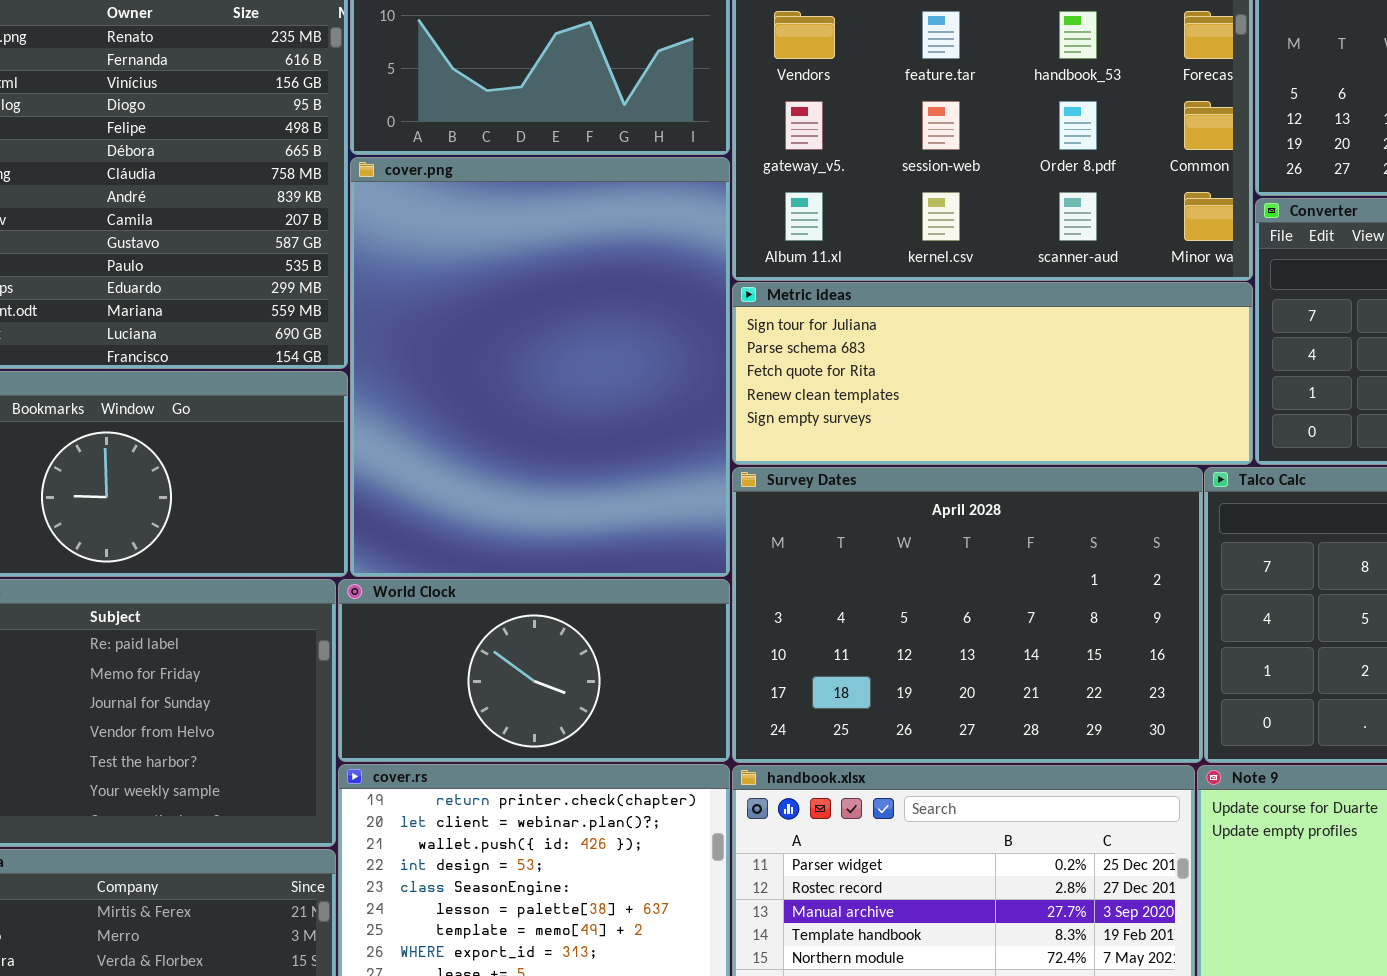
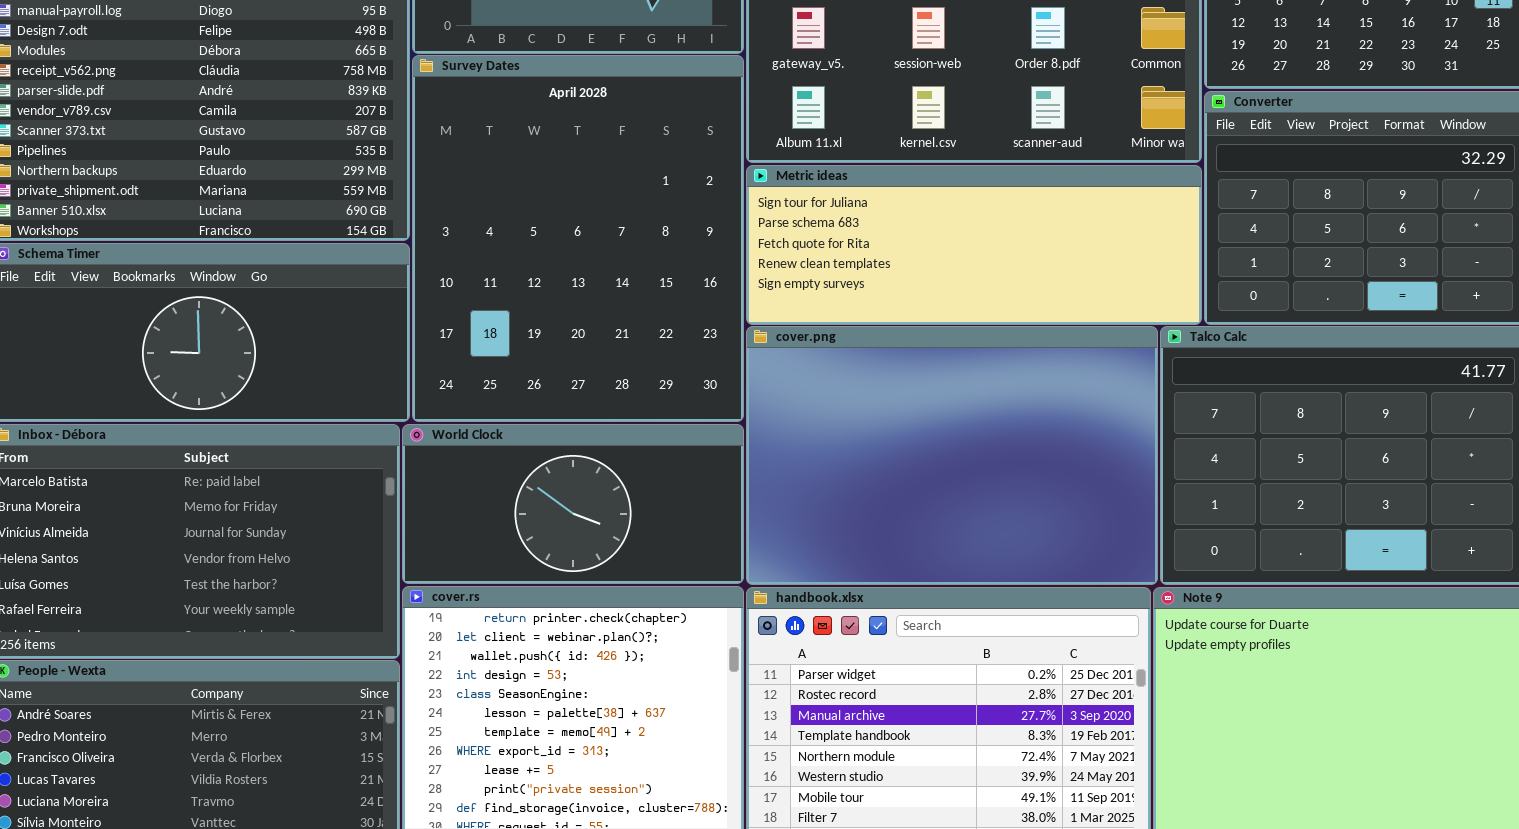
cover.png: [350,157,730,577] -> [746,326,1158,585], moved, resized
Survey Dates: [732,467,1203,763] -> [412,55,744,422], moved, resized

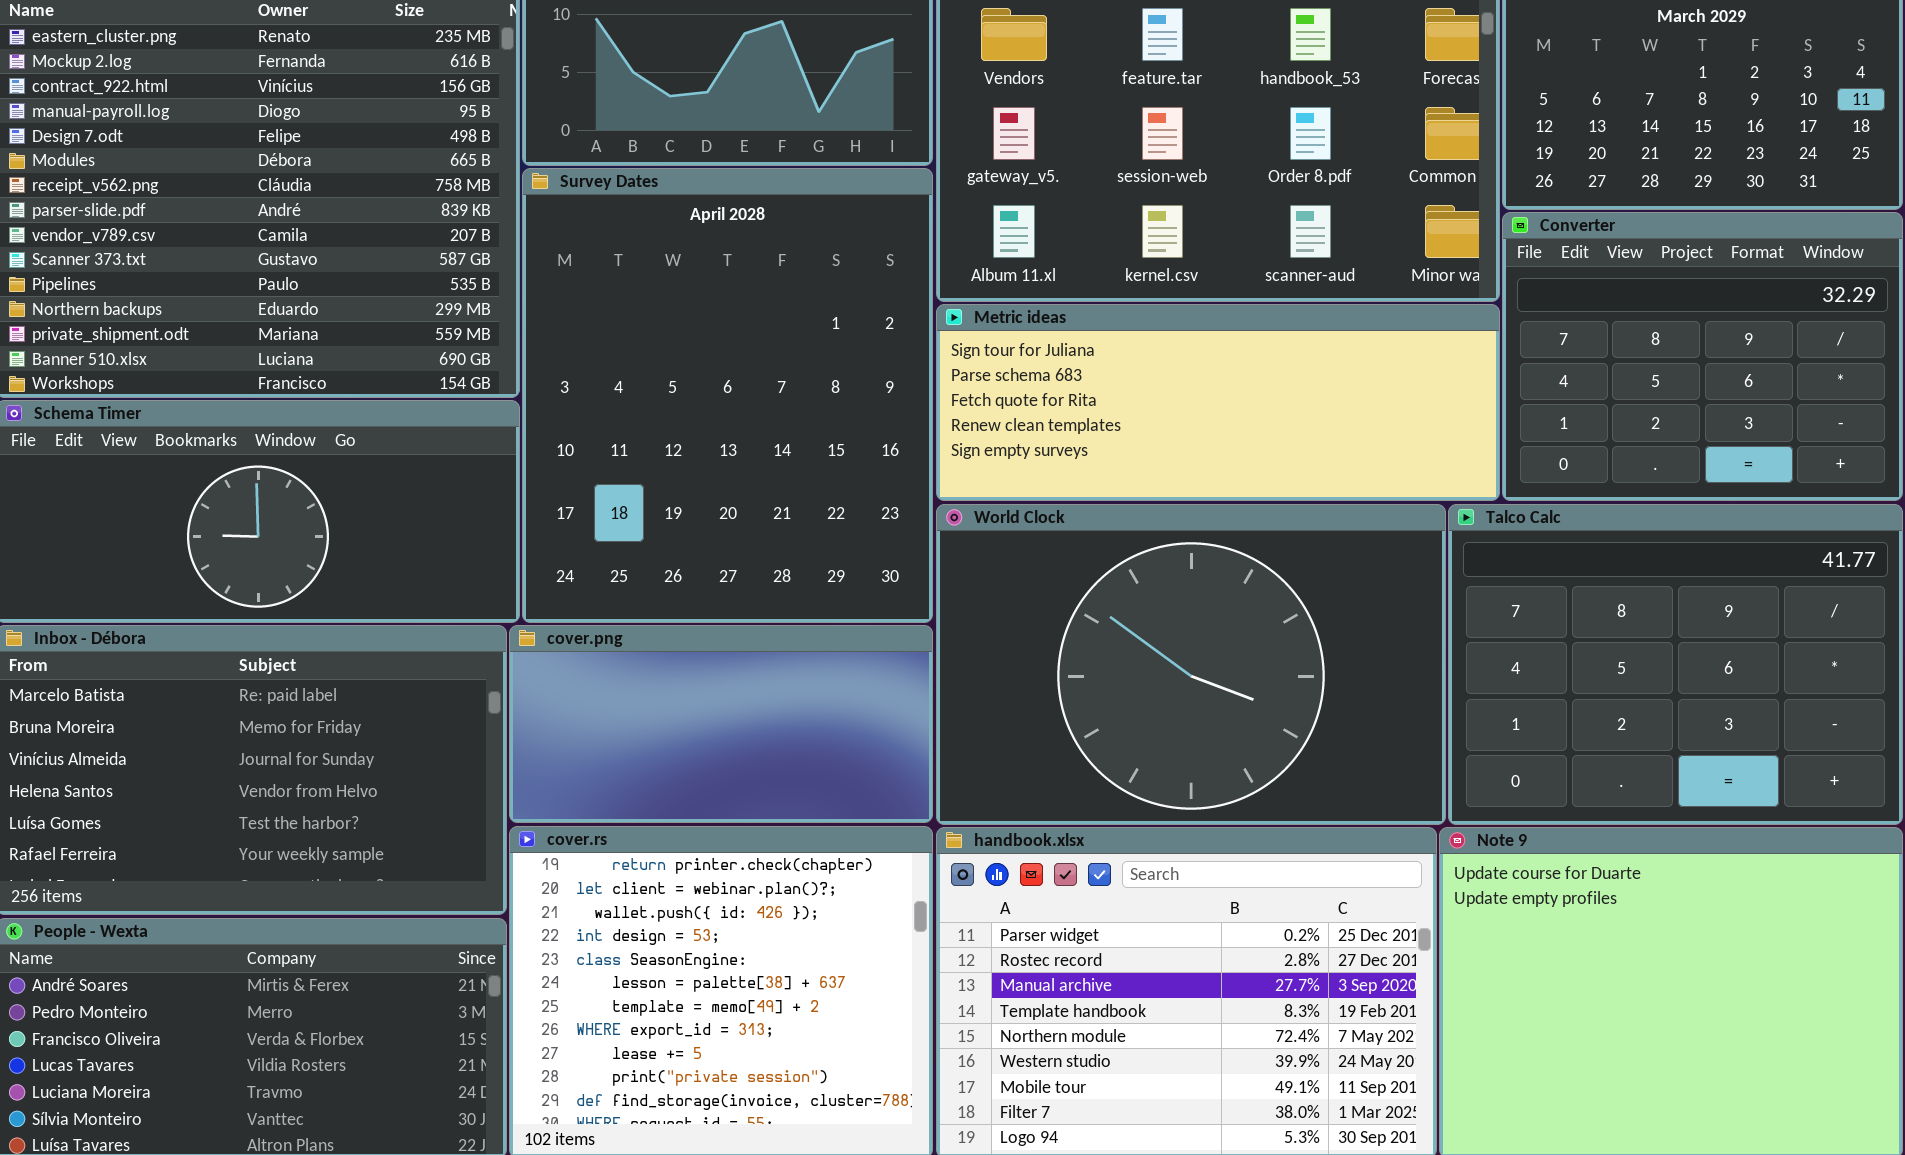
cover.png: [746,326,1158,585] -> [509,625,933,823], moved, resized
World Clock: [402,424,744,584] -> [936,504,1446,825], moved, resized

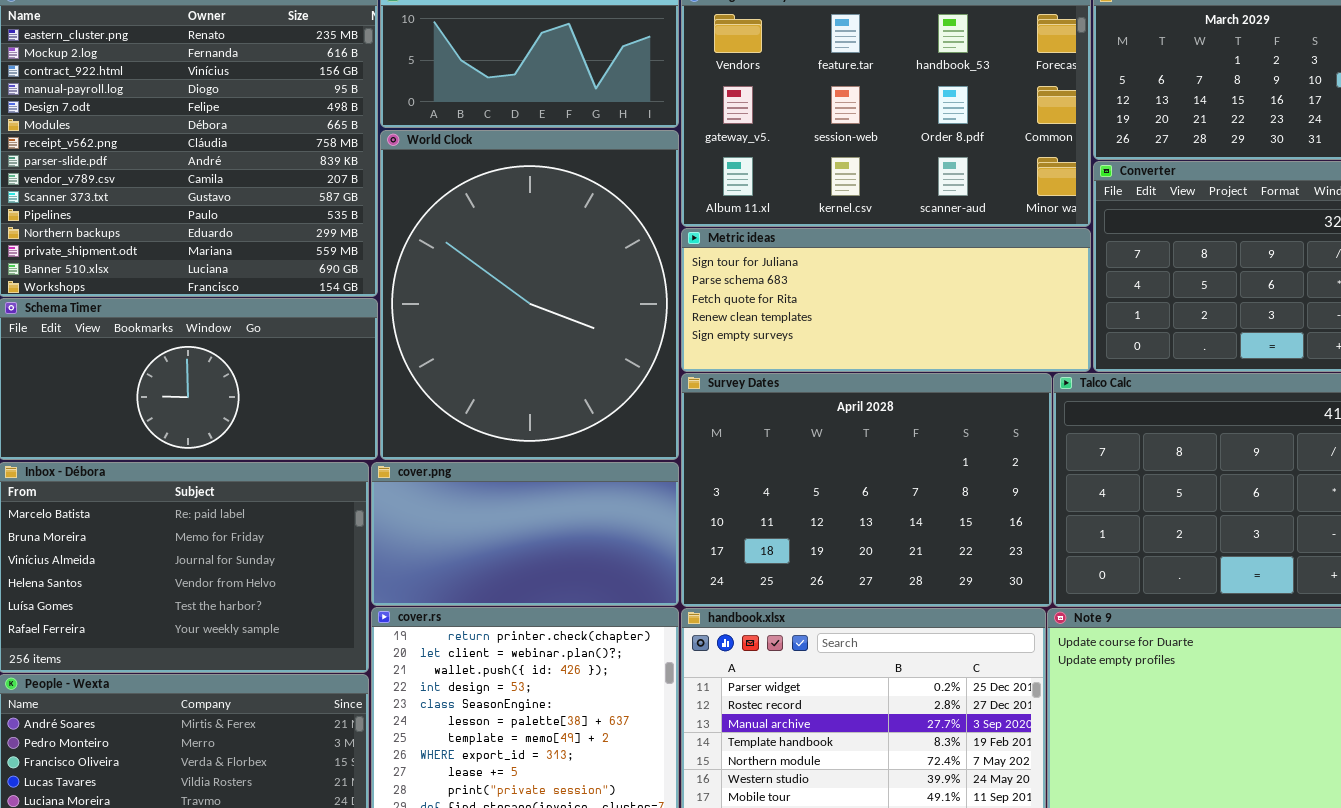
Survey Dates: [522,168,933,623] -> [681,373,1052,607], moved, resized
World Clock: [936,504,1446,825] -> [380,130,679,460], moved, resized

